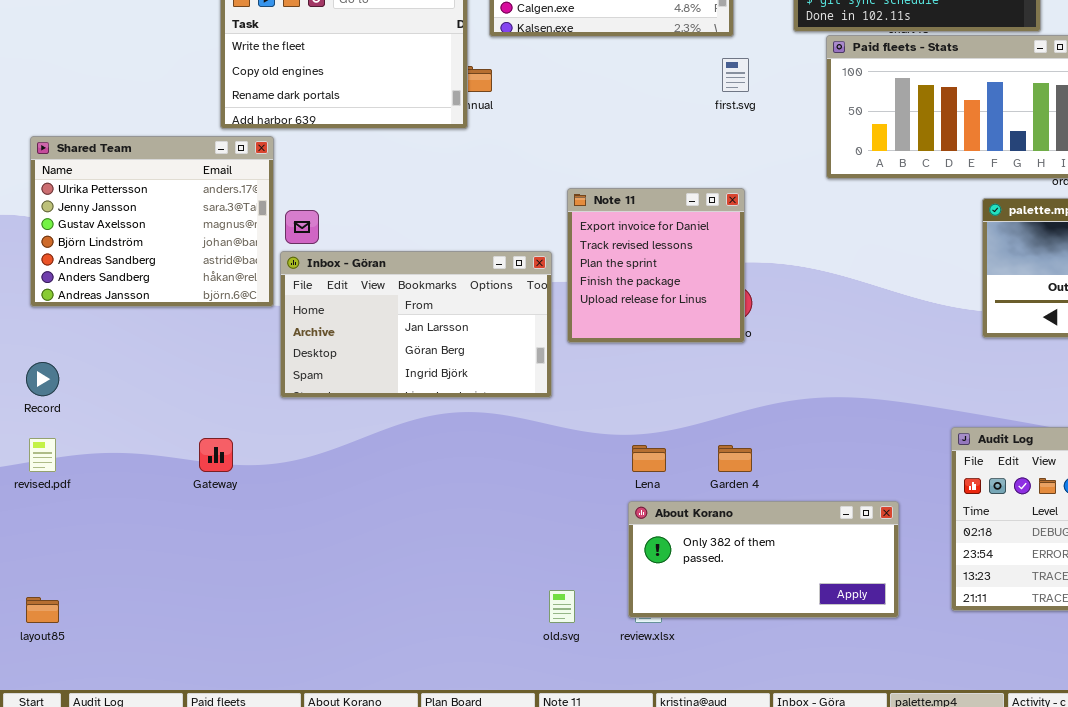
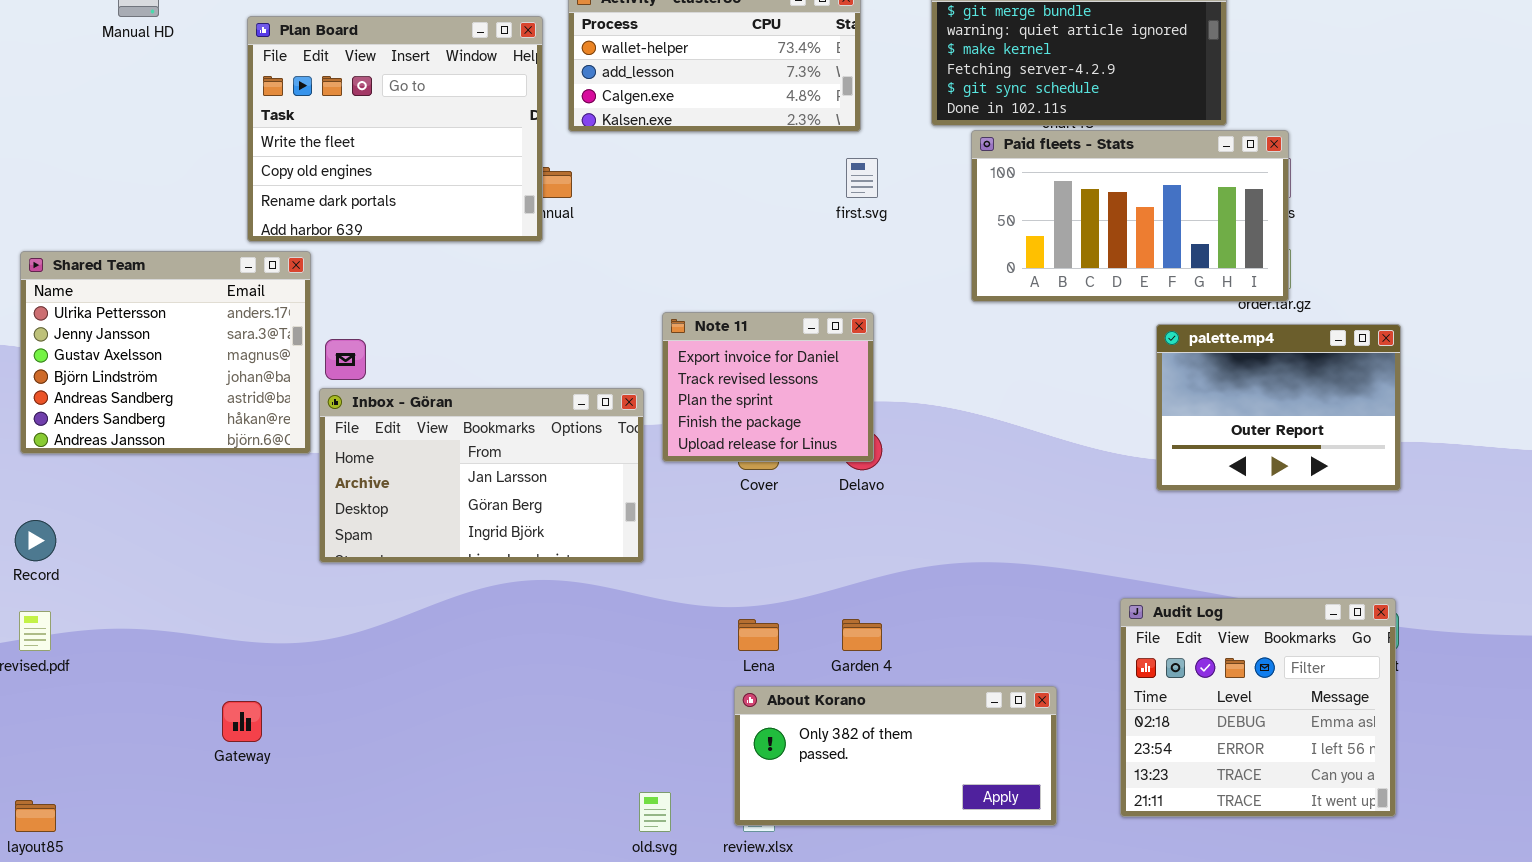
Note 11: [567,188,745,343] -> [662,312,874,462], resized
Gateway: [199,438,233,472] -> [222,701,262,742], moved

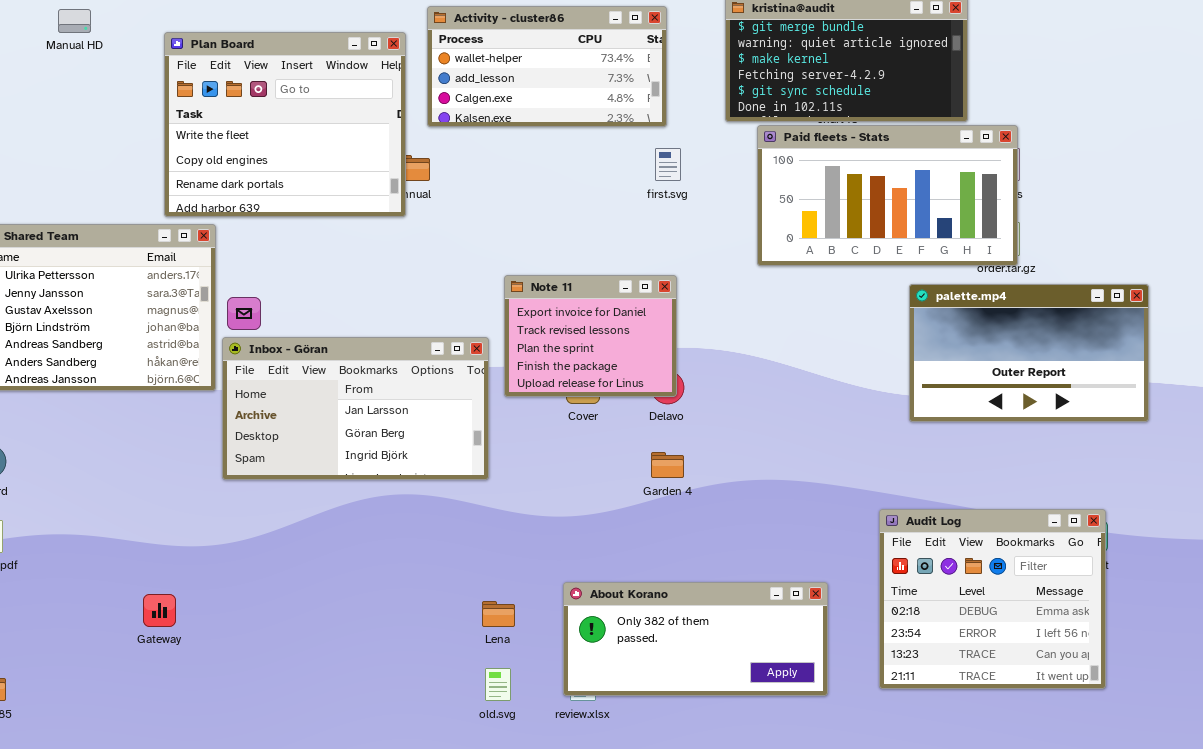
palette.mp4: [1156,324,1401,491] -> [909,284,1149,422], resized
Lena: [738,619,779,651] -> [482,601,515,627], moved
Garden 4: [842,619,882,651] -> [651,452,684,478], moved

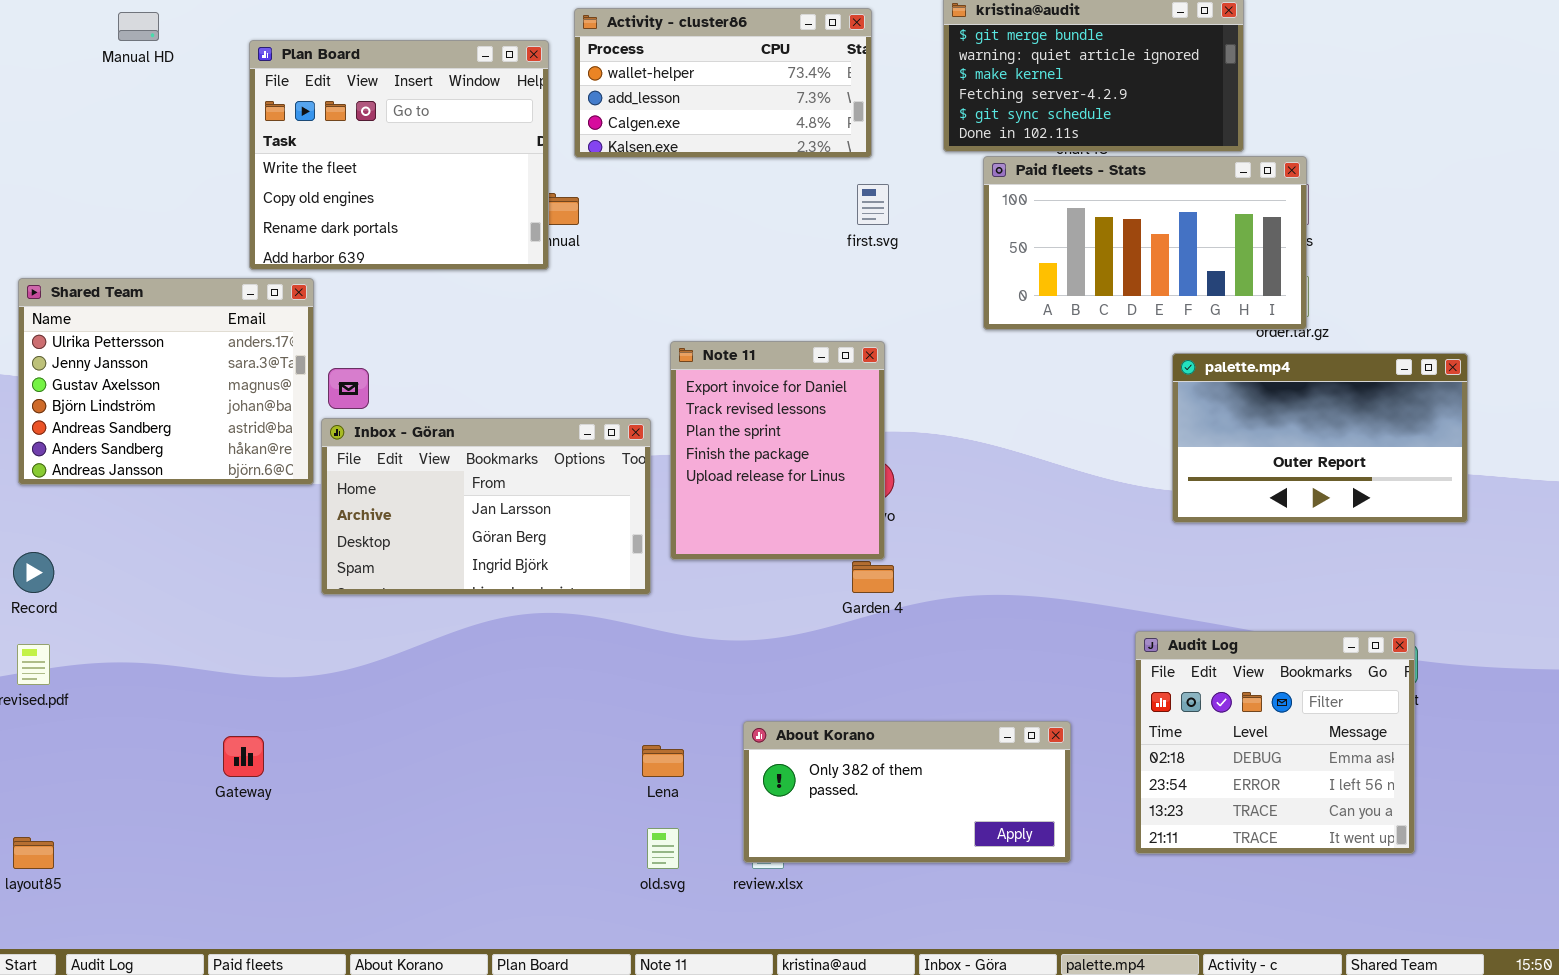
Note 11: [504,275,677,397] -> [670,341,885,560], resized

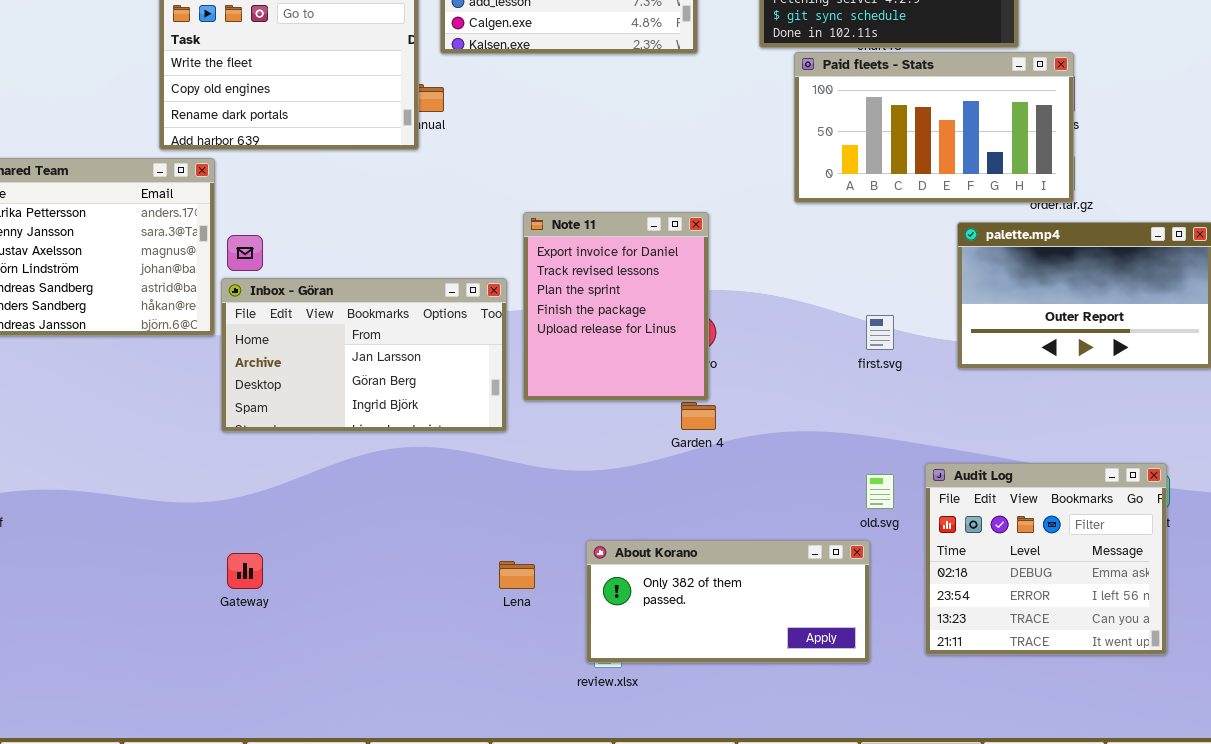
first.svg: [857,184,889,225] -> [866,315,894,350], moved
Gateway: [223,736,264,777] -> [227,553,263,589], moved
old.svg: [647,828,679,869] -> [866,474,894,509], moved

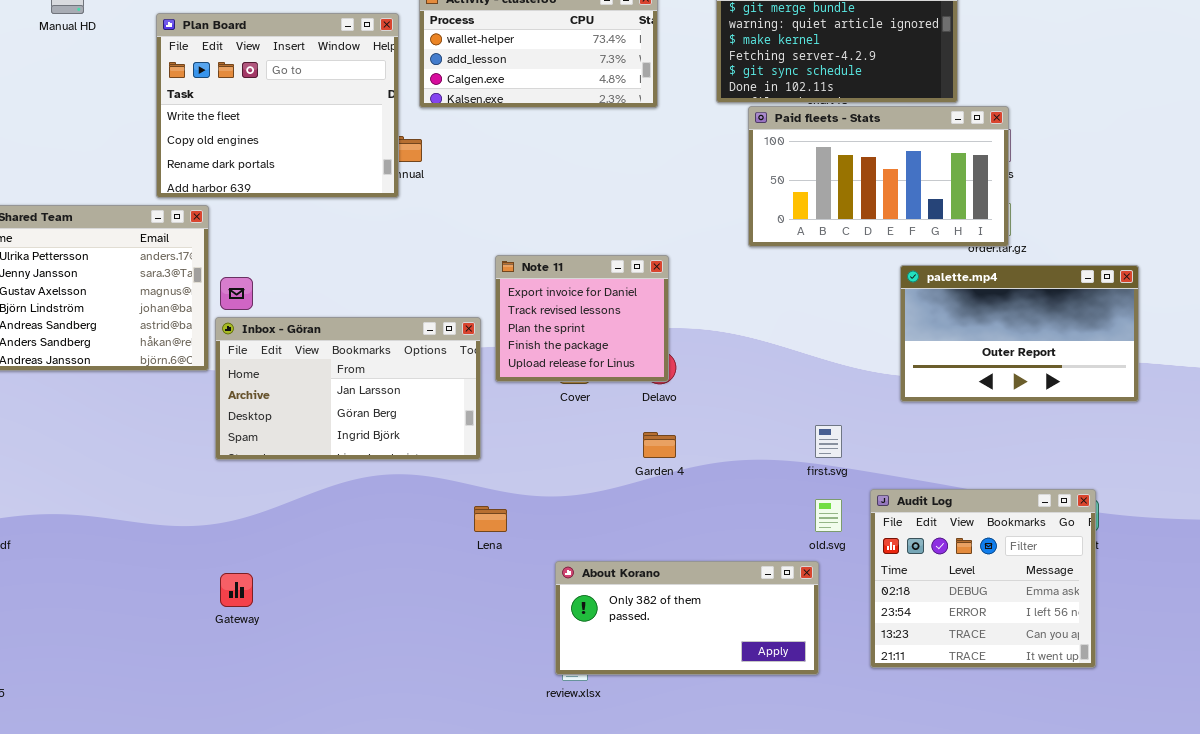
Note 11: [523,212,709,401] -> [495,255,669,382], resized
first.svg: [866,315,894,350] -> [815,425,842,458], moved
Lena: [499,561,535,589] -> [474,506,507,532], moved

